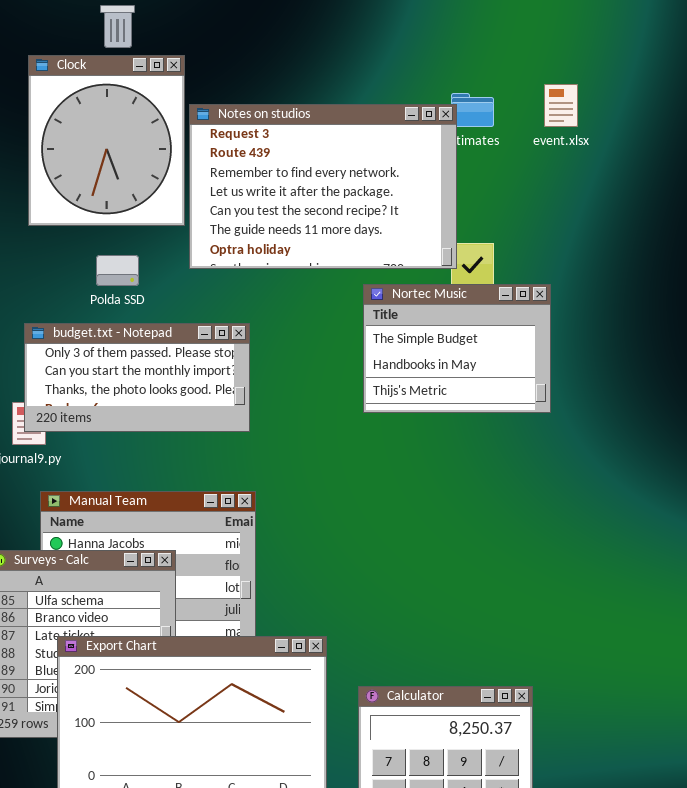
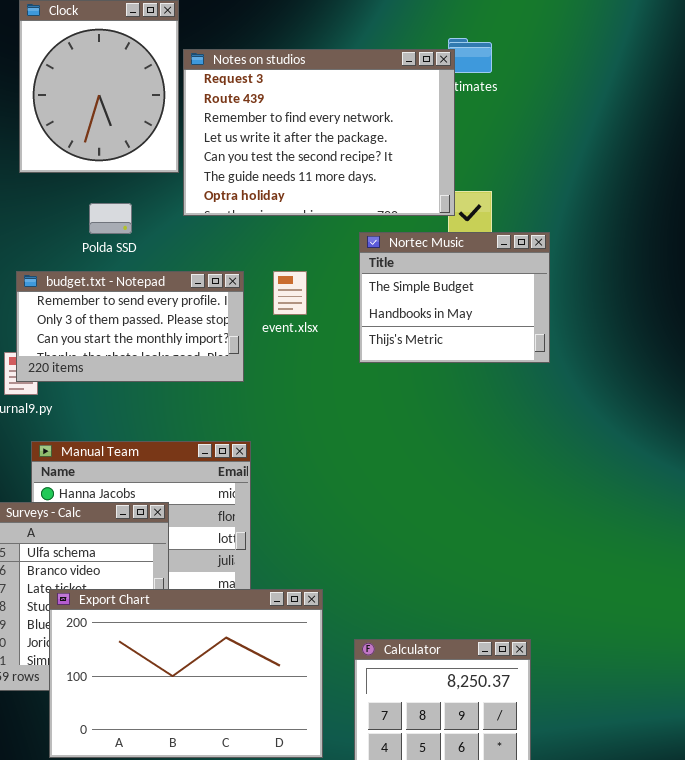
event.xlsx: [544,84,578,127] -> [273,271,307,315], moved
budget.txt - Notepad: [24,323,250,432] -> [16,271,244,382], scrolled up 1 row

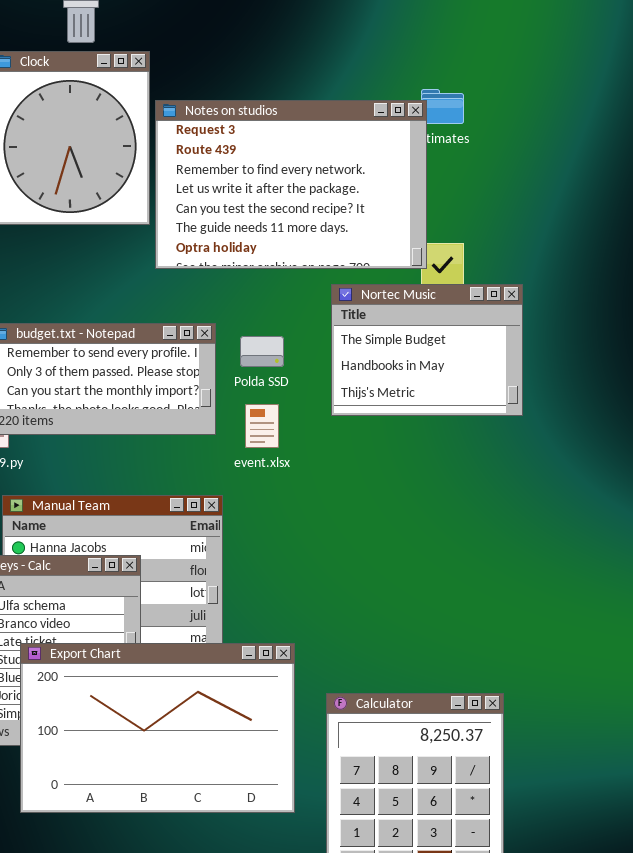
Polda SSD: [89,203,132,234] -> [240,336,284,367], moved
event.xlsx: [273,271,307,315] -> [245,404,279,448], moved

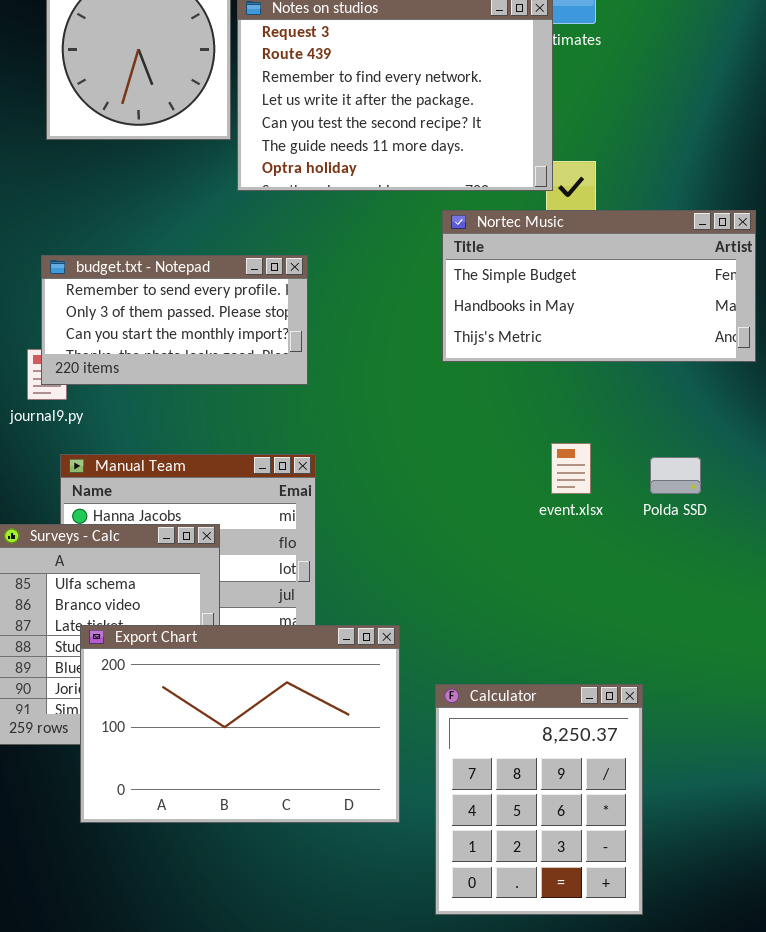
Nortec Music: [331,284,523,416] -> [442,210,756,362], resized
Polda SSD: [240,336,284,367] -> [650,457,701,494], moved
event.xlsx: [245,404,279,448] -> [551,443,591,494], moved

